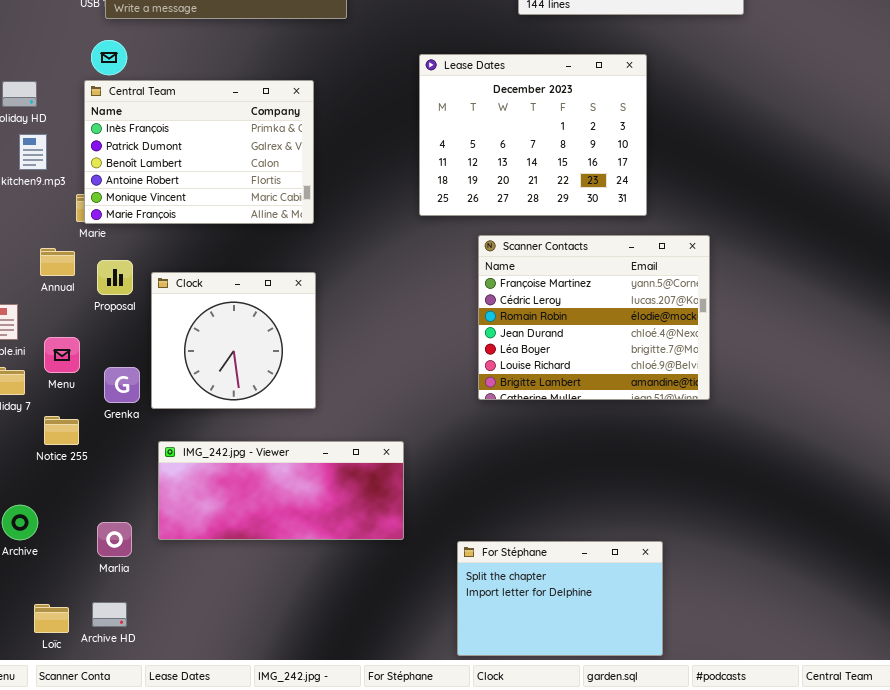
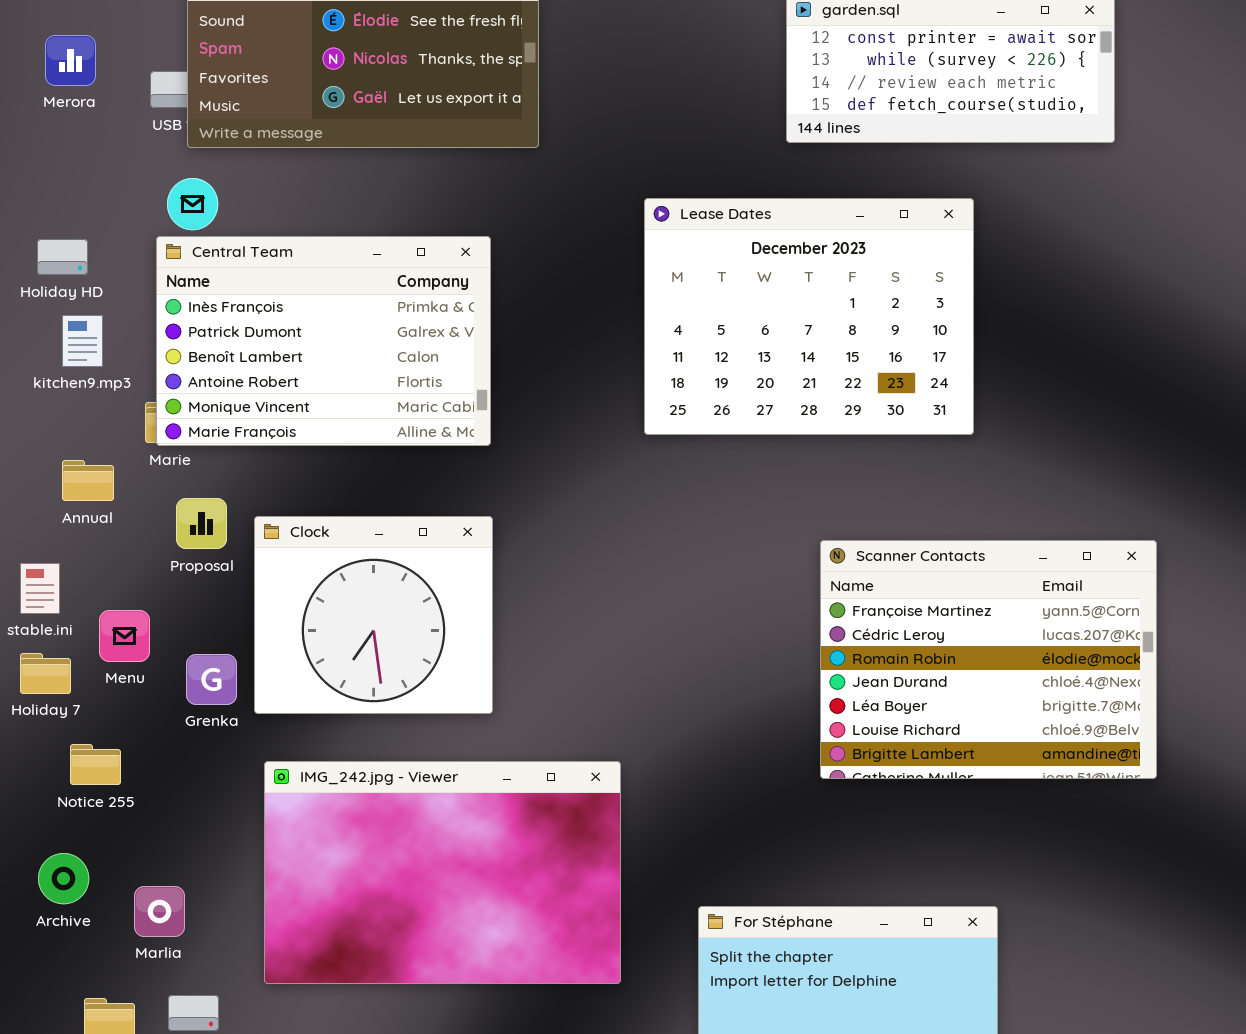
Scanner Contacts: [478,235,710,400] -> [820,540,1157,779], moved
Annual: [40,248,75,276] -> [62,460,114,501], moved
Notice 255: [44,416,79,445] -> [70,744,121,785], moved
IMG_242.jpg - Viewer: [158,441,404,540] -> [264,761,621,984], resized
Marlia: [97,522,132,557] -> [134,886,185,937], moved

